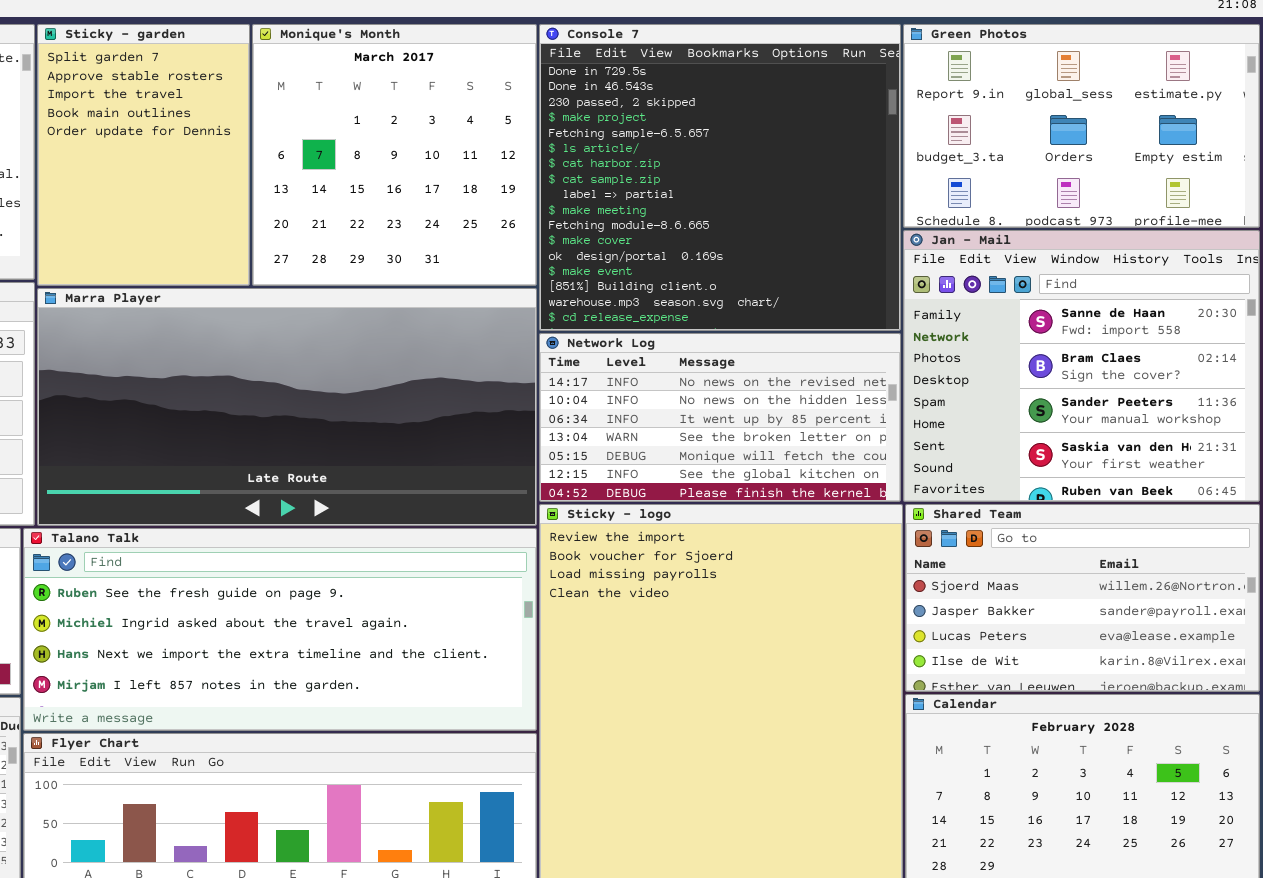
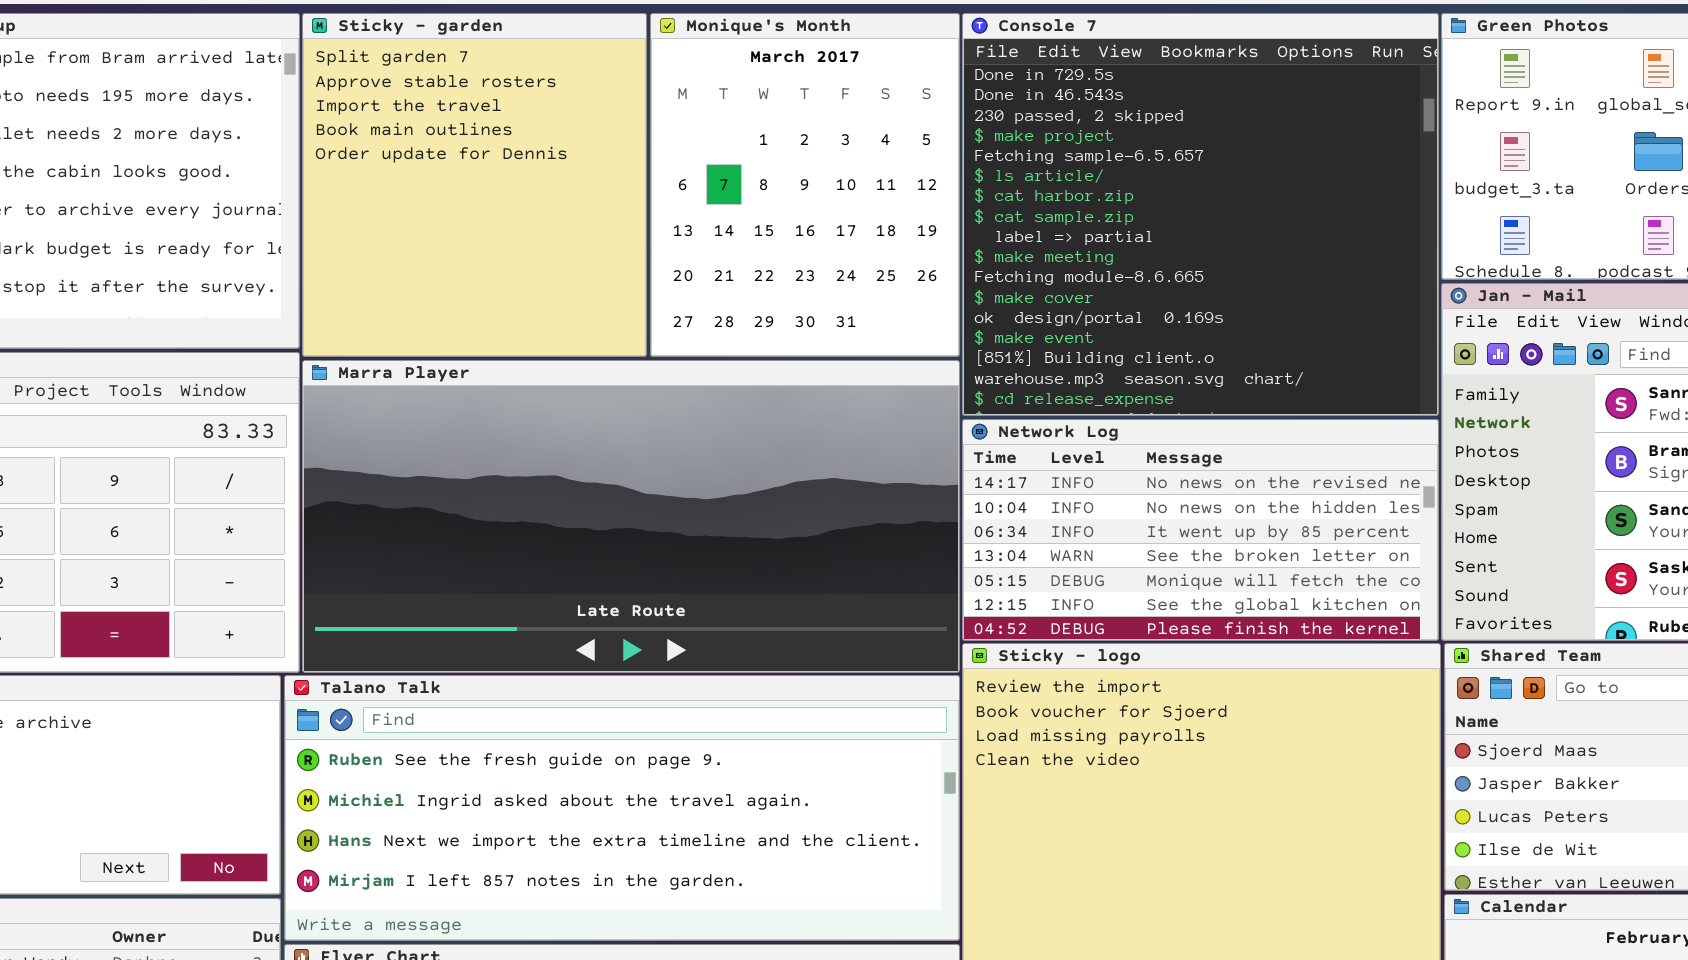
Sticky - garden: [37,24,250,286] -> [302,13,647,357], resized
Monique's Month: [252,24,537,286] -> [650,13,960,357], resized

